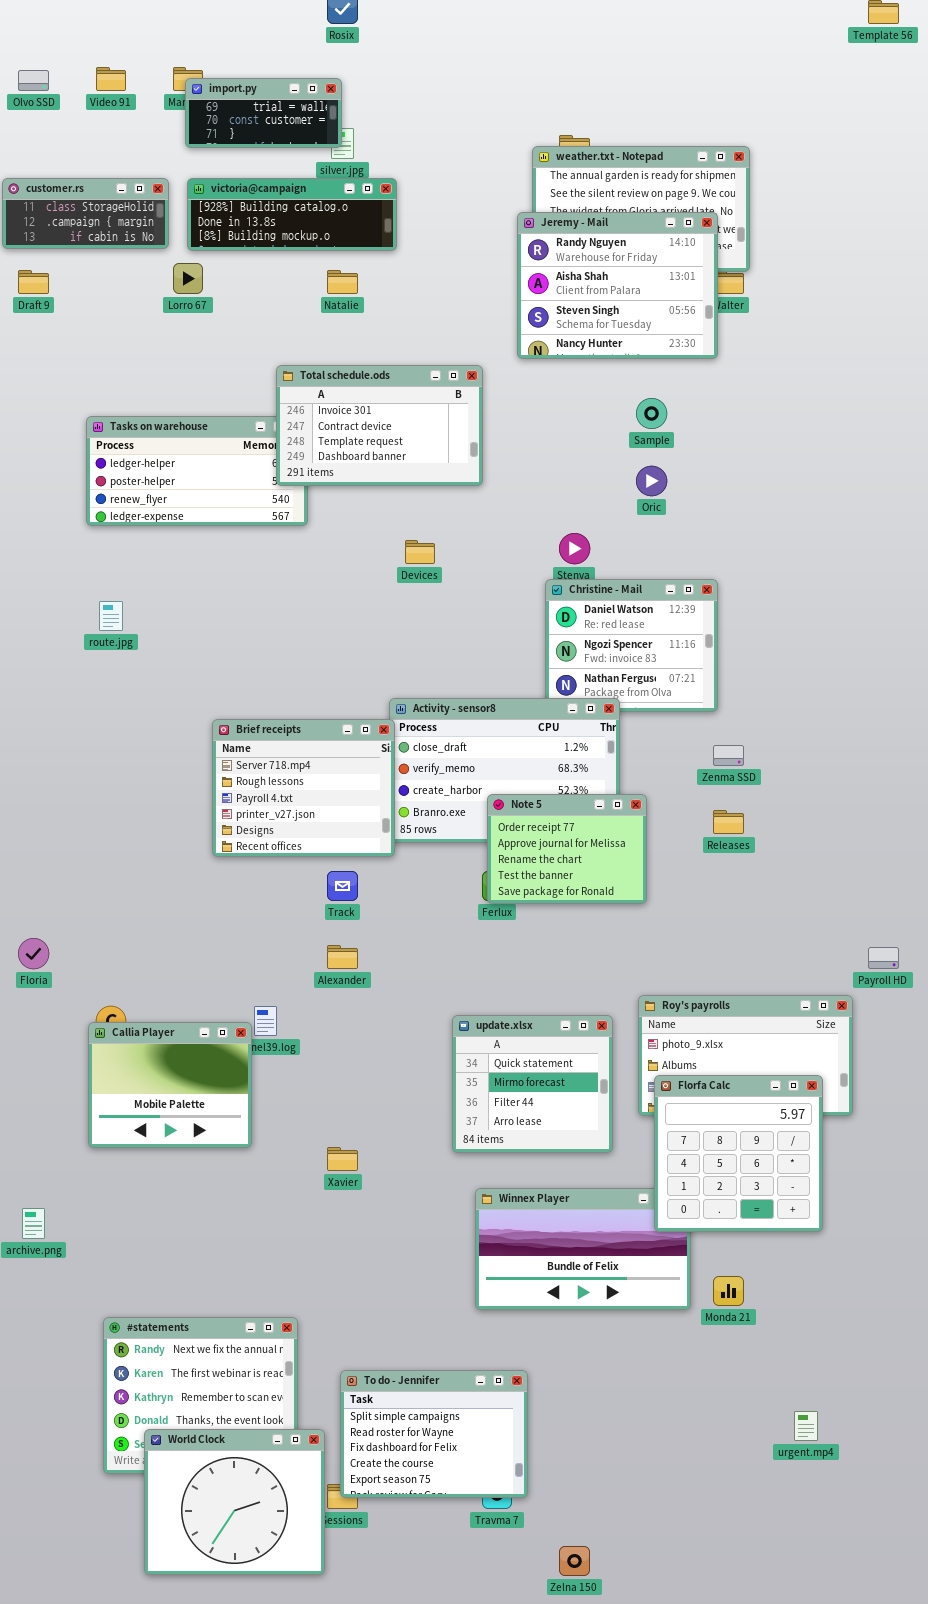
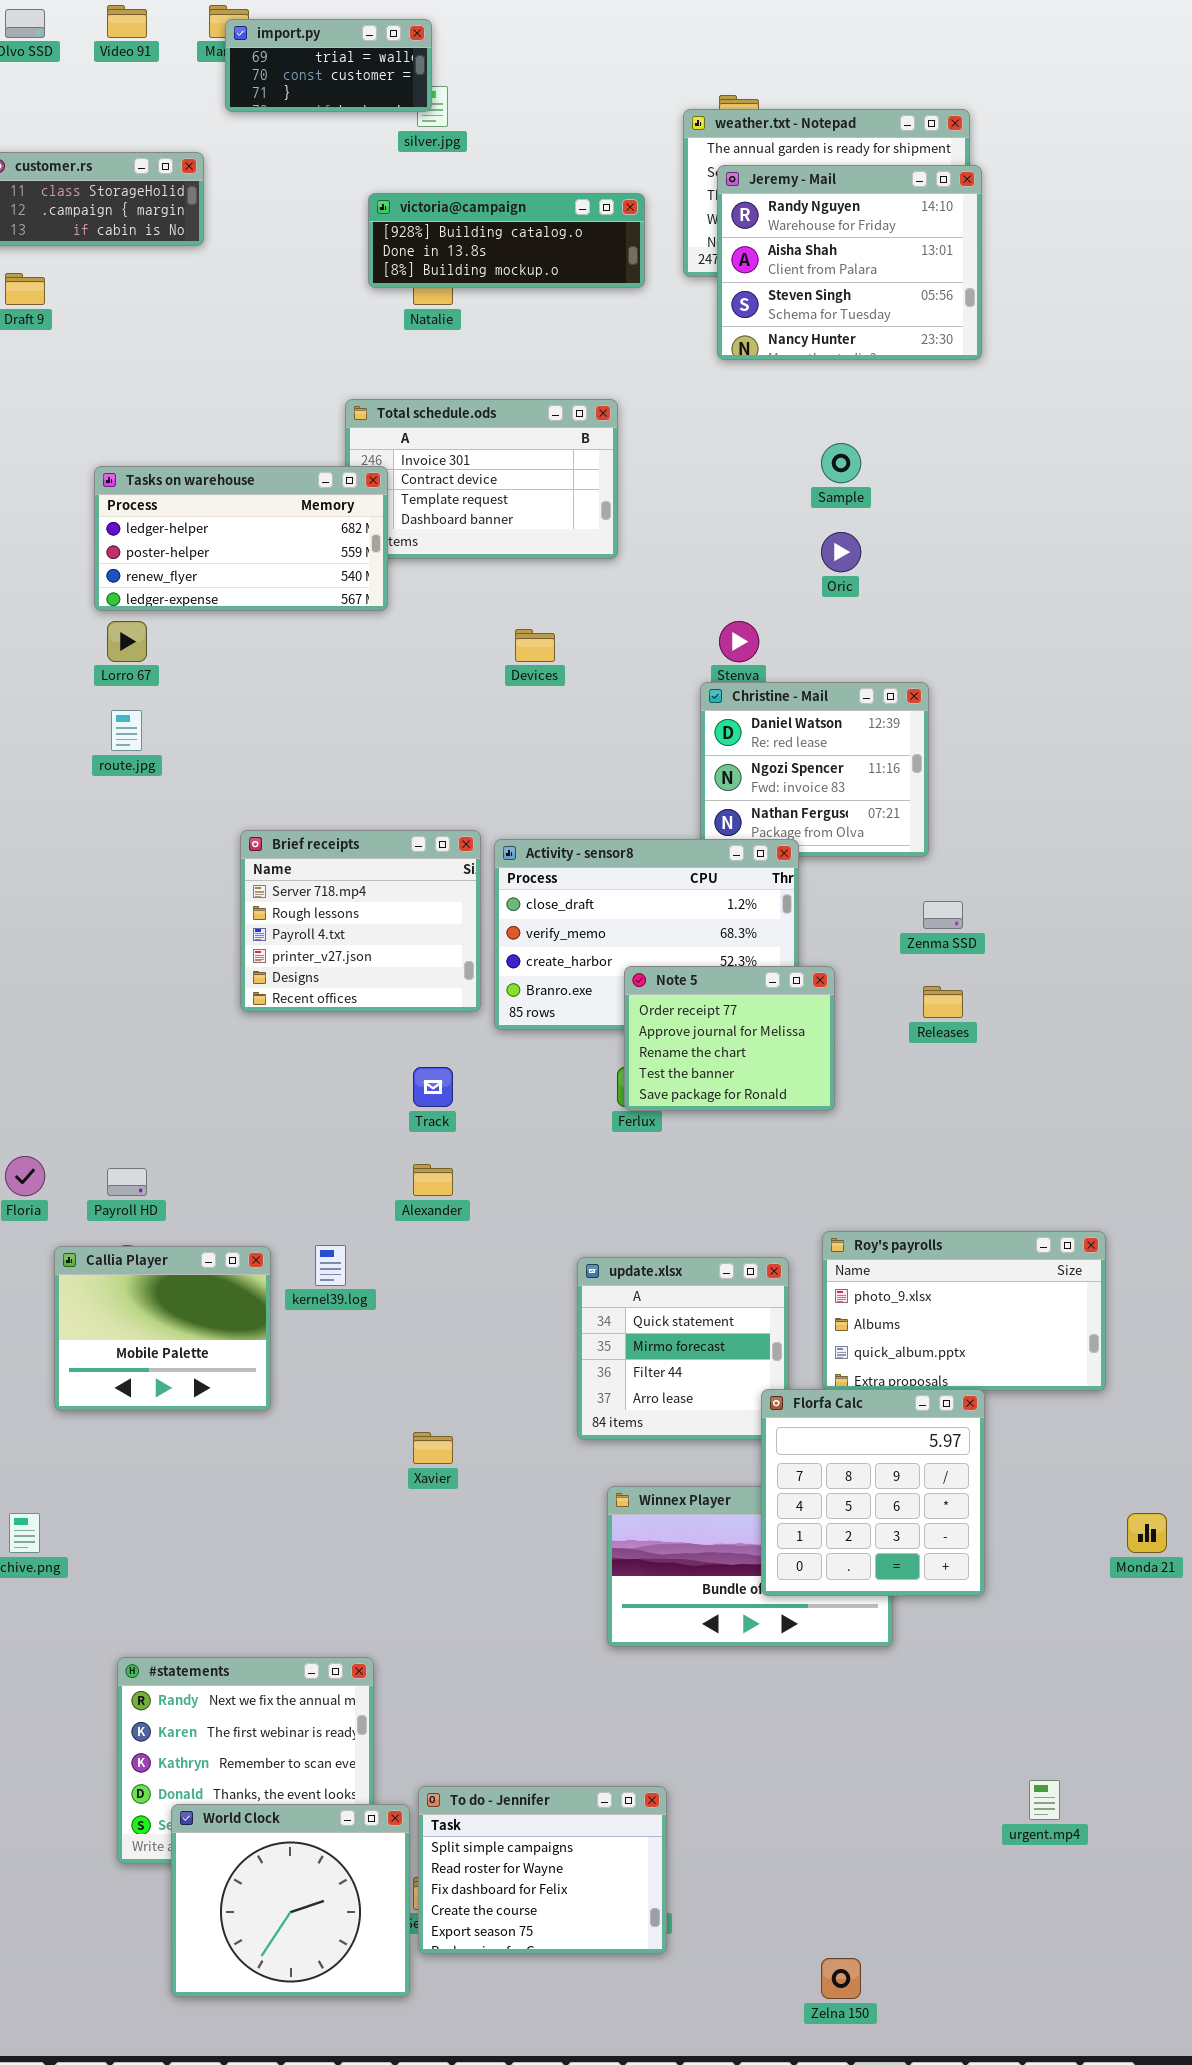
victoria@campaign: [187,178,397,251] -> [368,193,645,288], moved
Jeremy - Mail: [517,212,718,359] -> [717,165,982,360], moved
Lorro 67: [173,263,203,294] -> [107,621,147,662], moved
Tasks on warehouse: [86,416,308,526] -> [94,466,388,611], raised
Brief receipts: [212,719,395,857] -> [240,830,481,1012], moved
Payroll HD: [868,947,899,969] -> [107,1168,147,1196], moved
Callia Player: [88,1022,252,1148] -> [54,1246,271,1411], moved
Florfa Calc: [654,1075,823,1232] -> [761,1389,985,1596], moved
Monda 21: [713,1276,744,1306] -> [1127,1513,1167,1553], moved
To do - Jennifer: [340,1370,528,1498] -> [418,1786,667,1954], moved
Zelna 150: [559,1546,590,1576] -> [821,1958,861,1999], moved

